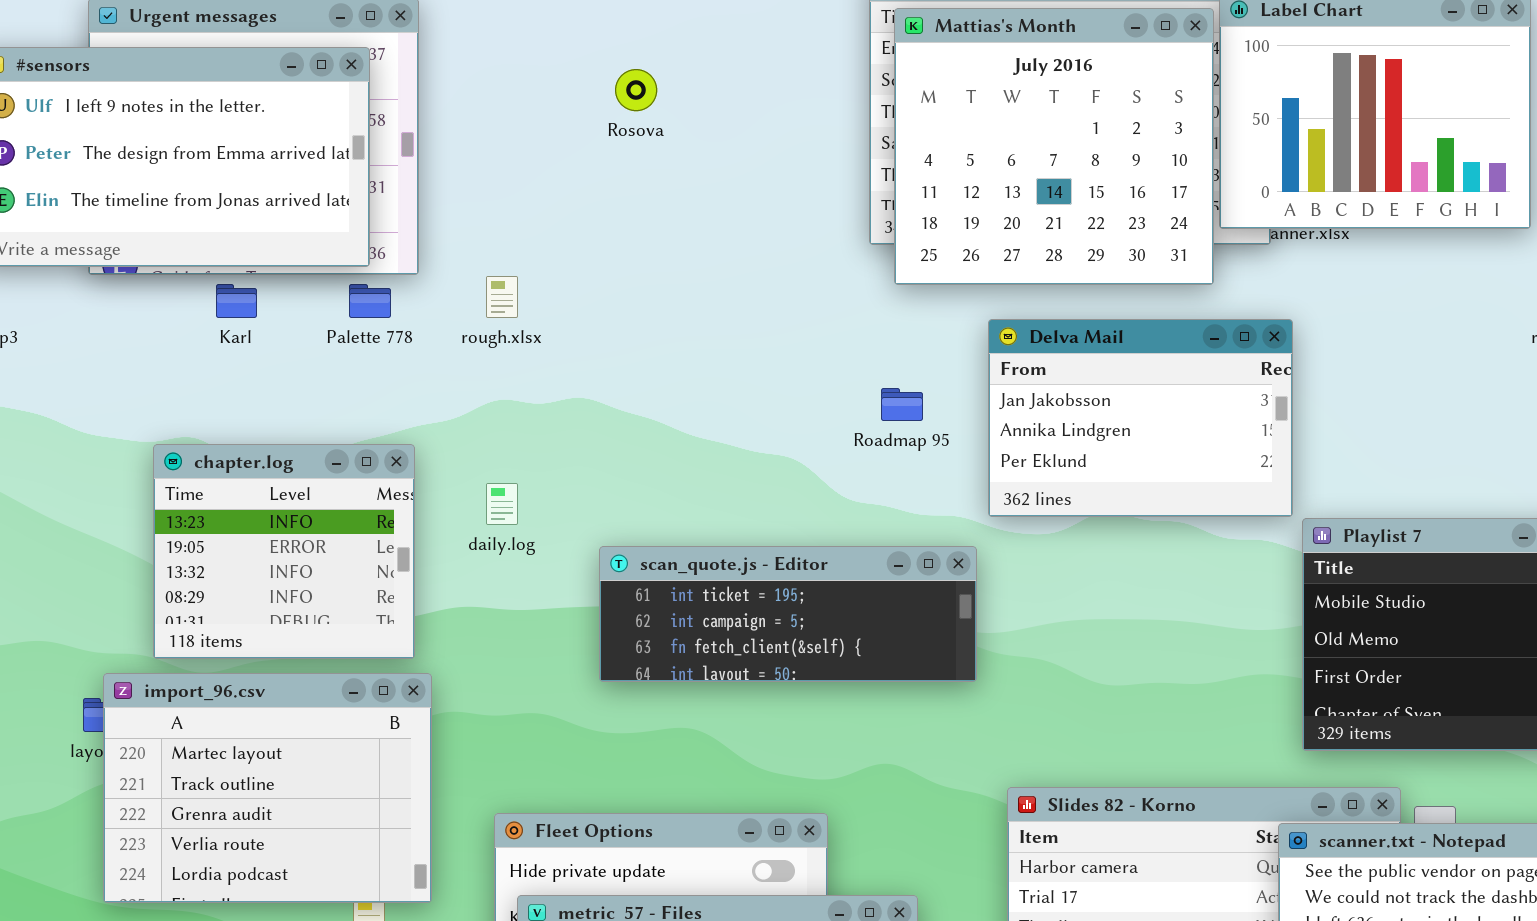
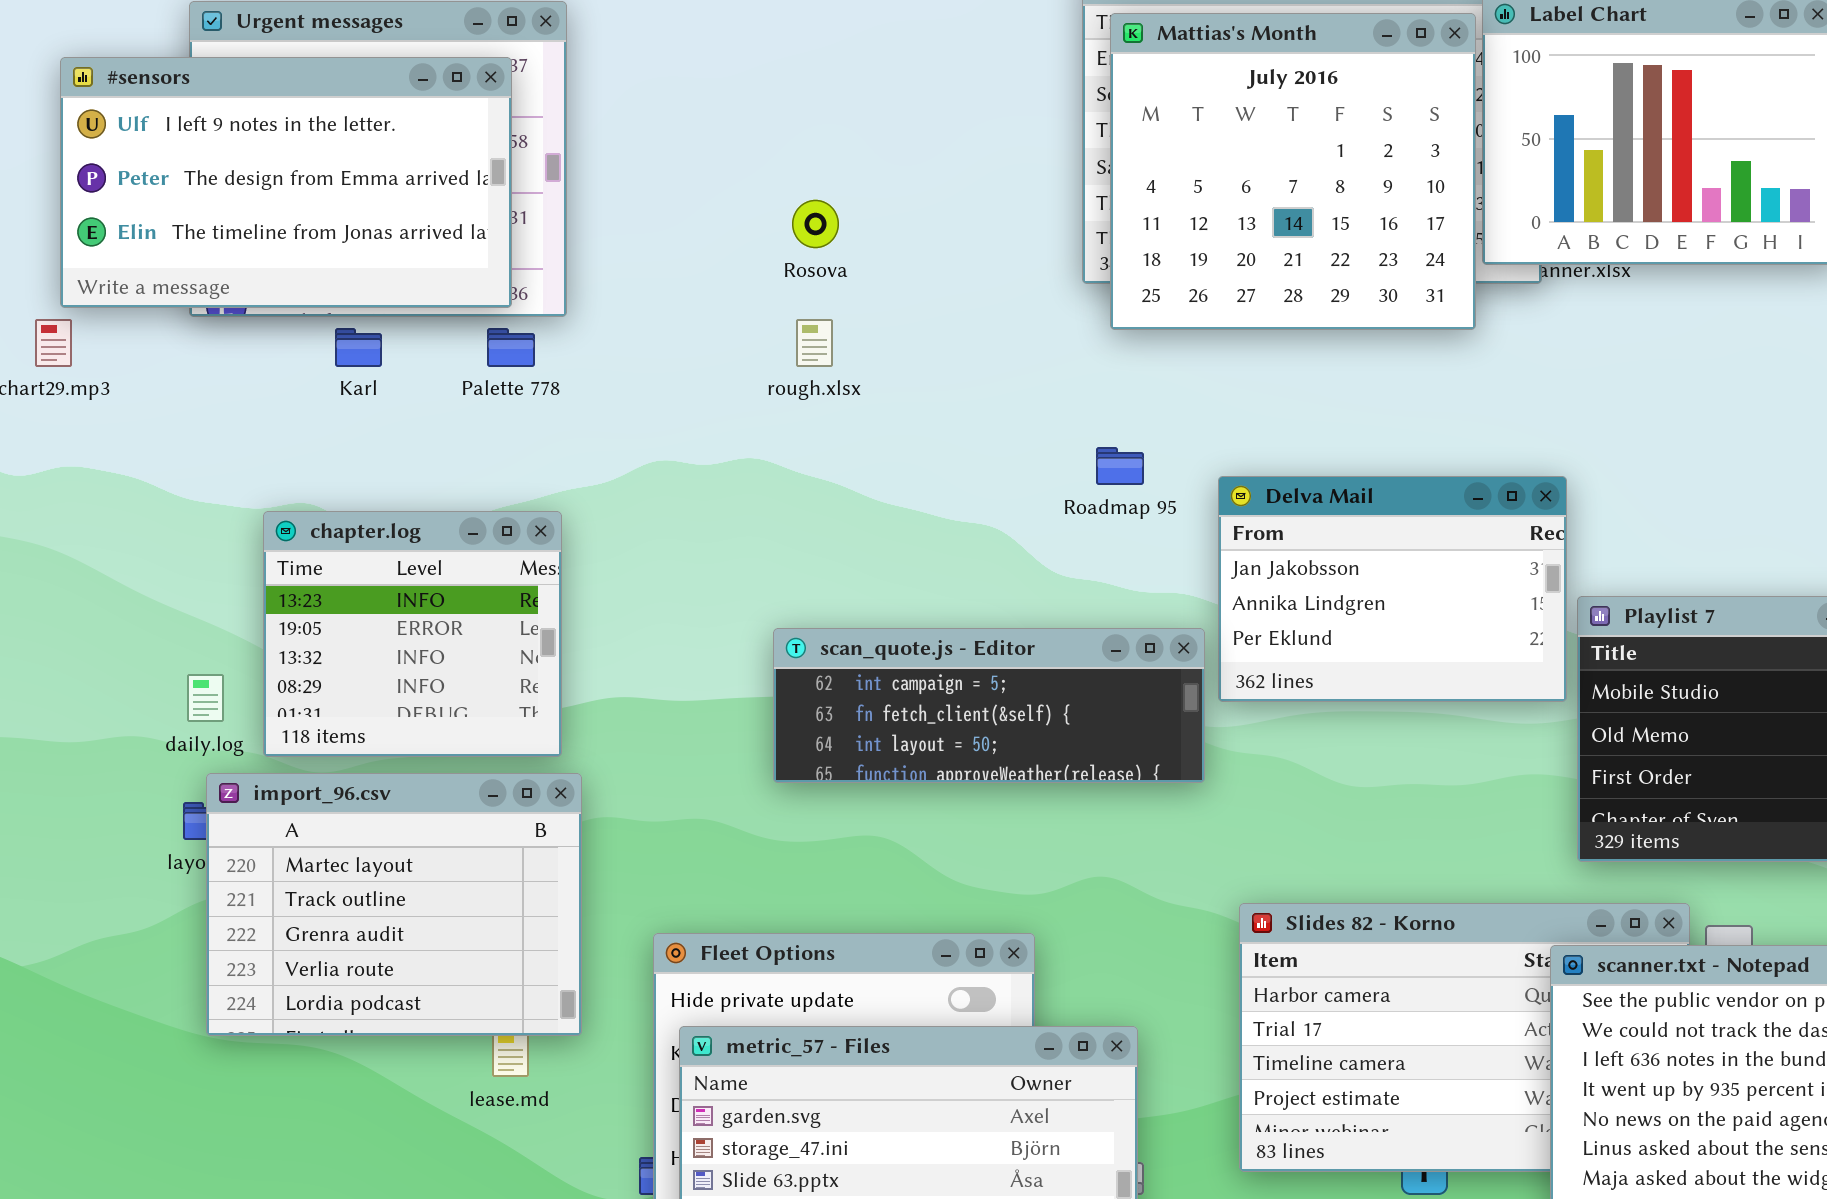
Rosova: [615,69,657,111] -> [792,200,839,248], moved
rough.xlsx: [486,276,518,318] -> [796,319,833,367], moved
Delva Mail: [988,319,1293,517] -> [1218,476,1567,702], moved
daily.log: [486,483,518,525] -> [187,674,224,722], moved
scan_quote.js - Editor: [599,546,977,682] -> [773,628,1205,783], scrolled down 1 row

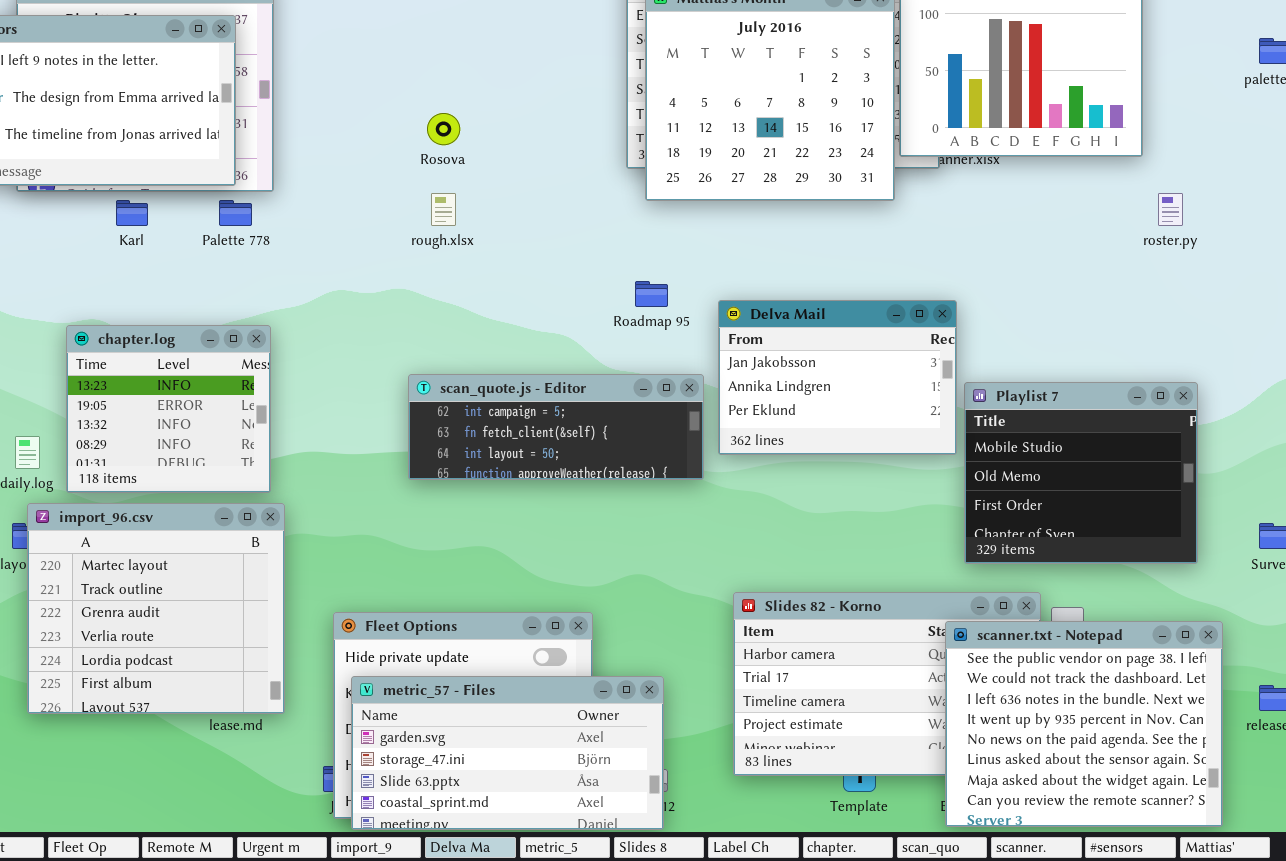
scan_quote.js - Editor: [773,628,1205,783] -> [408,374,704,480], moved
import_96.csv: [206,773,582,1036] -> [27,503,285,714], resized

